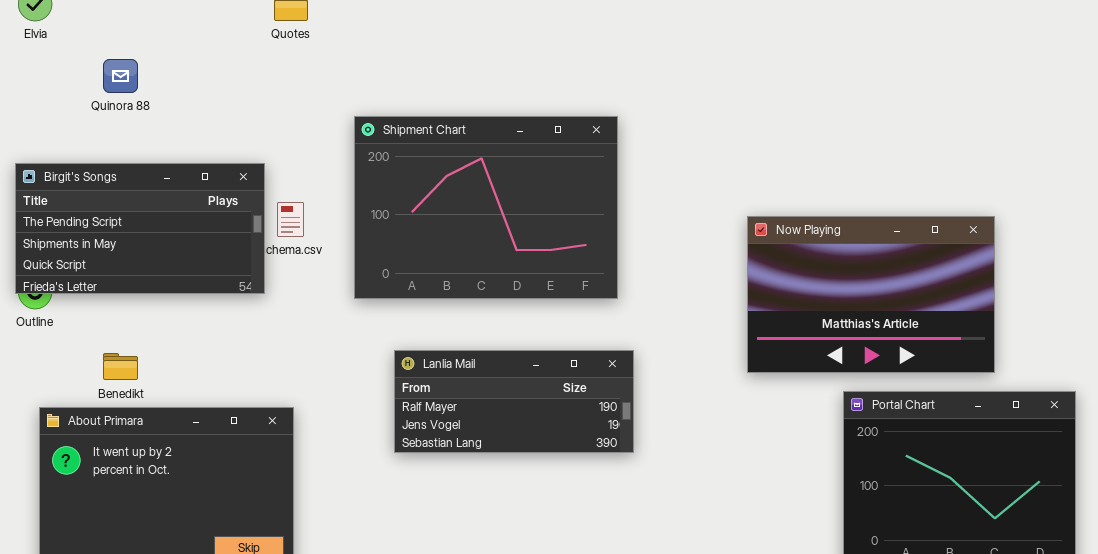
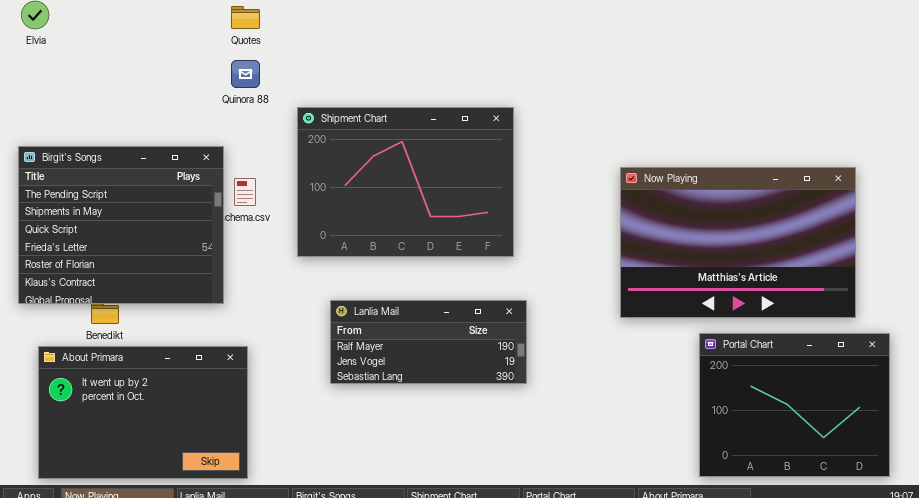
Quinora 88: [103,59,138,93] -> [231,60,260,88], moved
Birgit's Songs: [15,163,265,294] -> [18,146,224,304], resized
Now Playing: [747,216,995,373] -> [620,167,856,318], resized

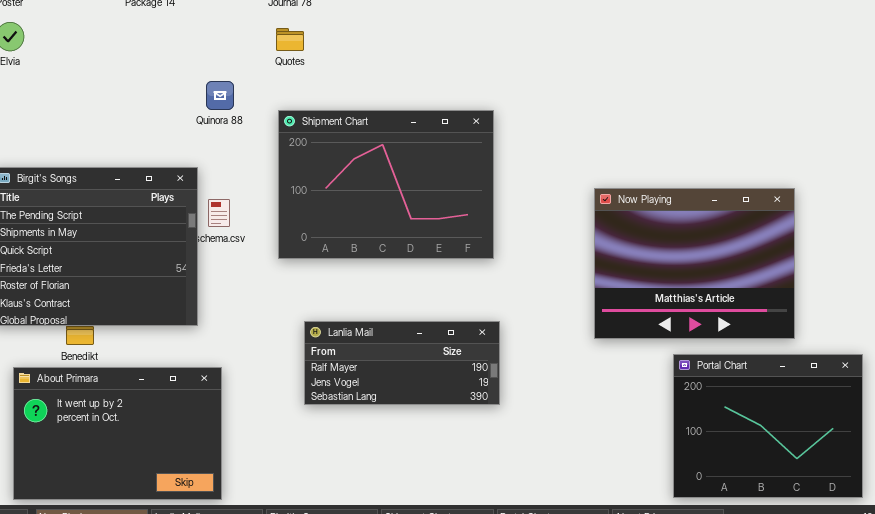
Quotes: [231,6,260,29] -> [276,28,304,51], moved
Shipment Chart: [297,107,514,257] -> [278,110,494,259], moved
Now Playing: [620,167,856,318] -> [594,188,795,339], resized

